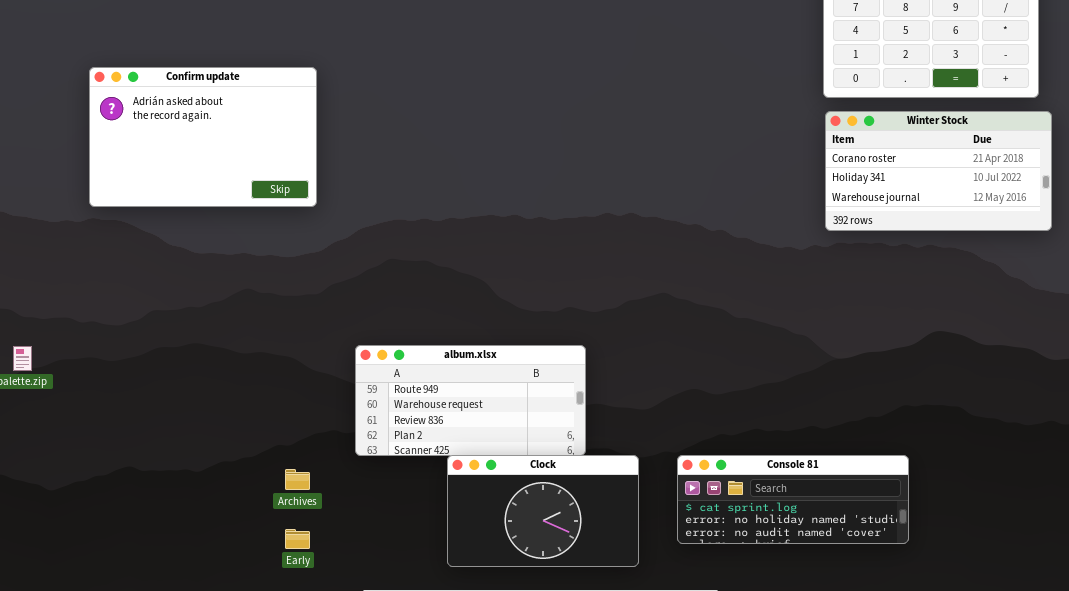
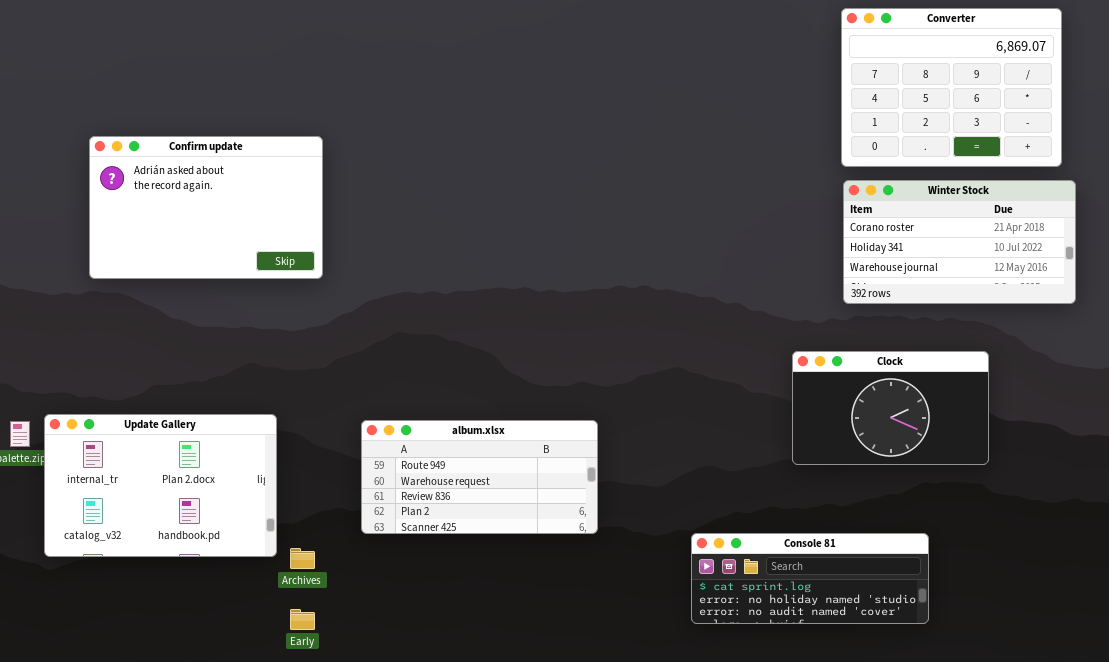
Update Gallery: none -> [44,414,277,557], opened
Clock: [447,455,639,567] -> [792,351,989,465], moved

